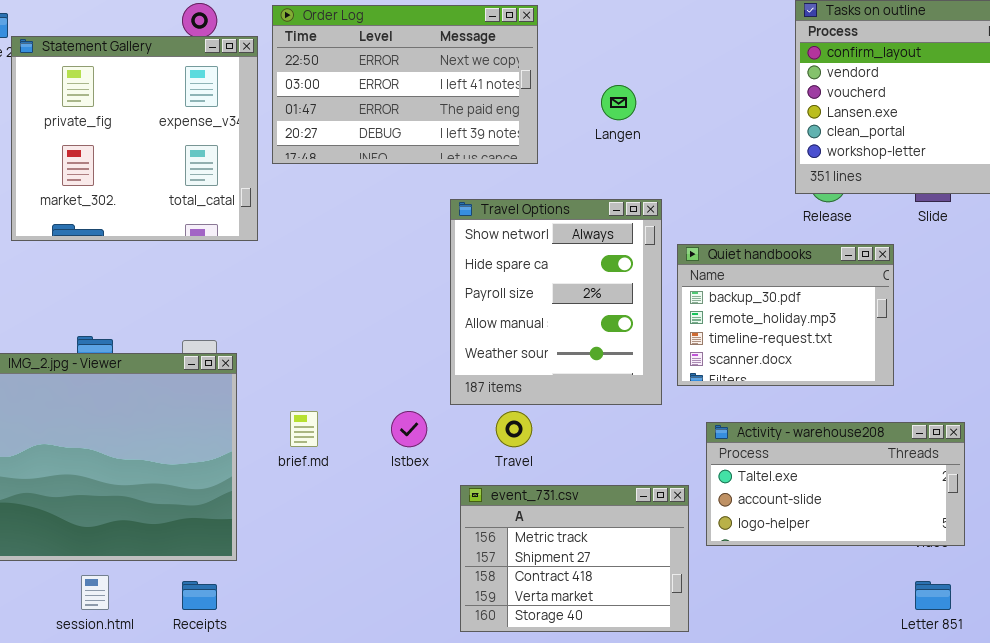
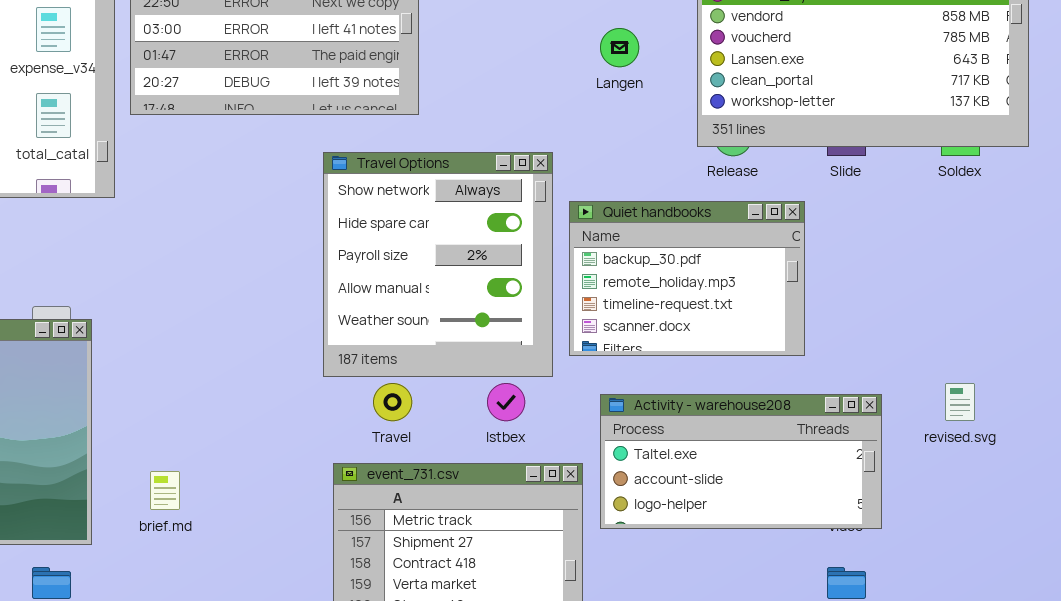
Langen: [601,85,636,120] -> [600,28,639,67], moved
brief.md: [290,411,318,447] -> [150,471,180,510], moved
Istbex: [391,411,427,447] -> [487,383,525,421], moved

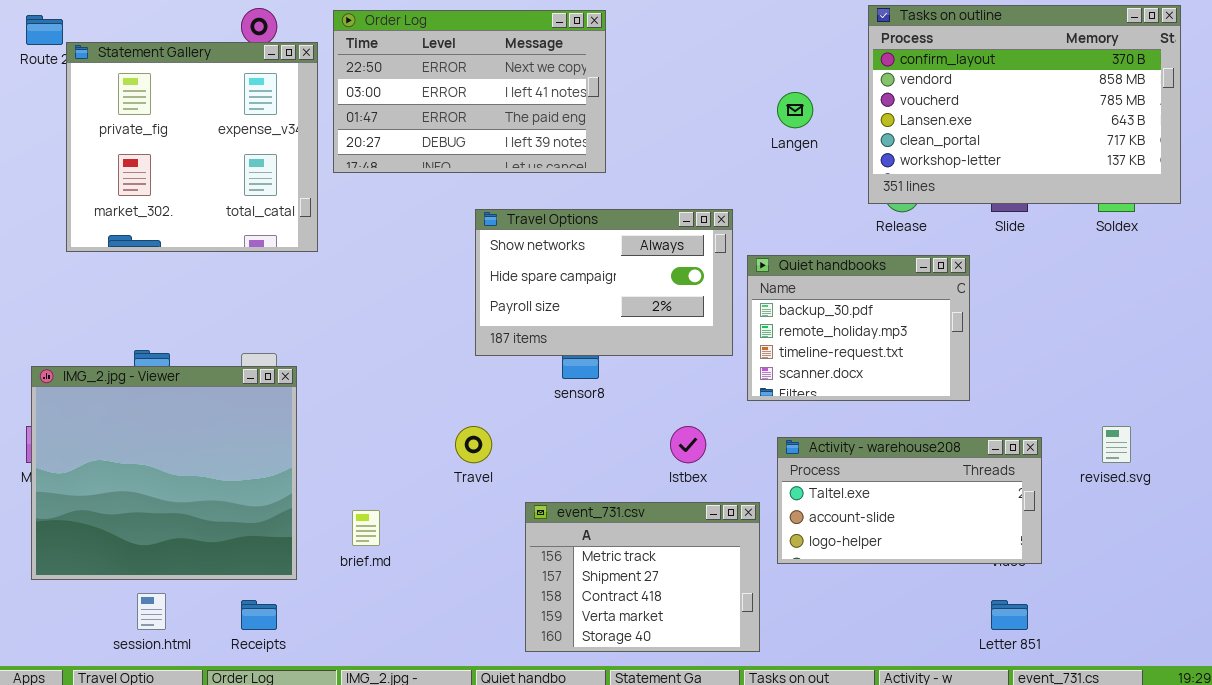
Travel Options: [323,152,553,377] -> [475,209,733,356], resized
Travel: [373,383,412,421] -> [455,426,492,463], moved

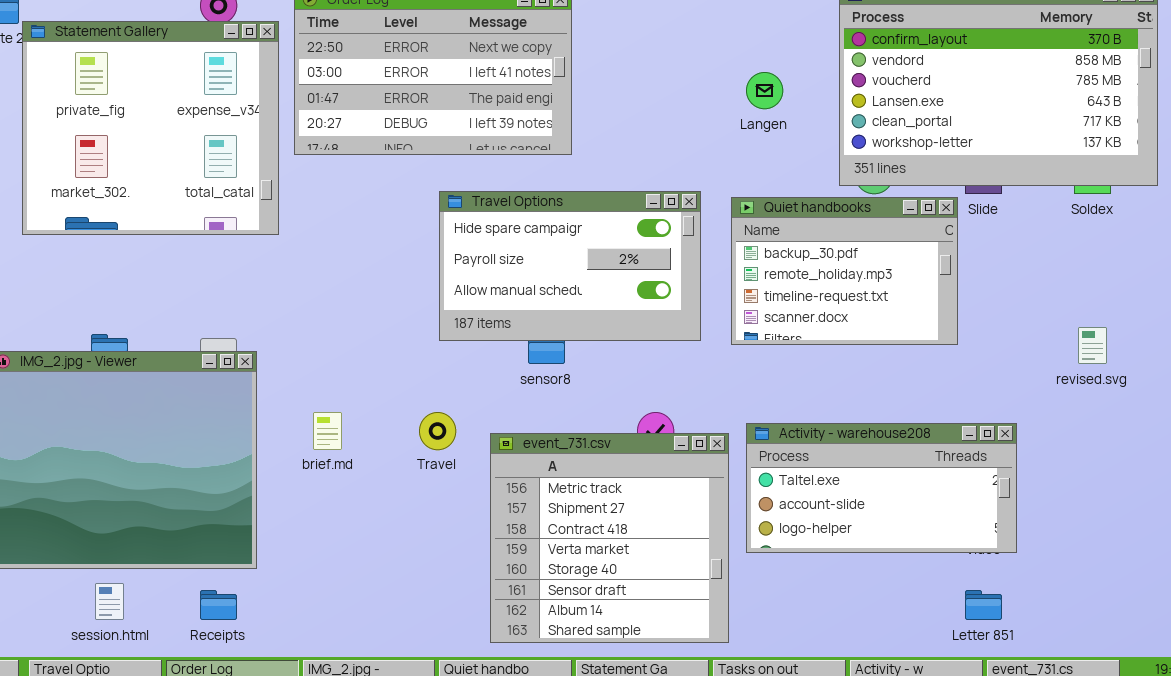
Travel Options: [475,209,733,356] -> [439,191,701,341], scrolled down 1 row
Quiet handbooks: [747,255,970,401] -> [731,197,958,345], moved
revised.svg: [1102,426,1131,463] -> [1078,327,1107,364], moved
event_731.csv: [525,502,760,652] -> [490,433,729,643], resized
brief.md: [352,510,380,546] -> [313,412,342,450], moved

